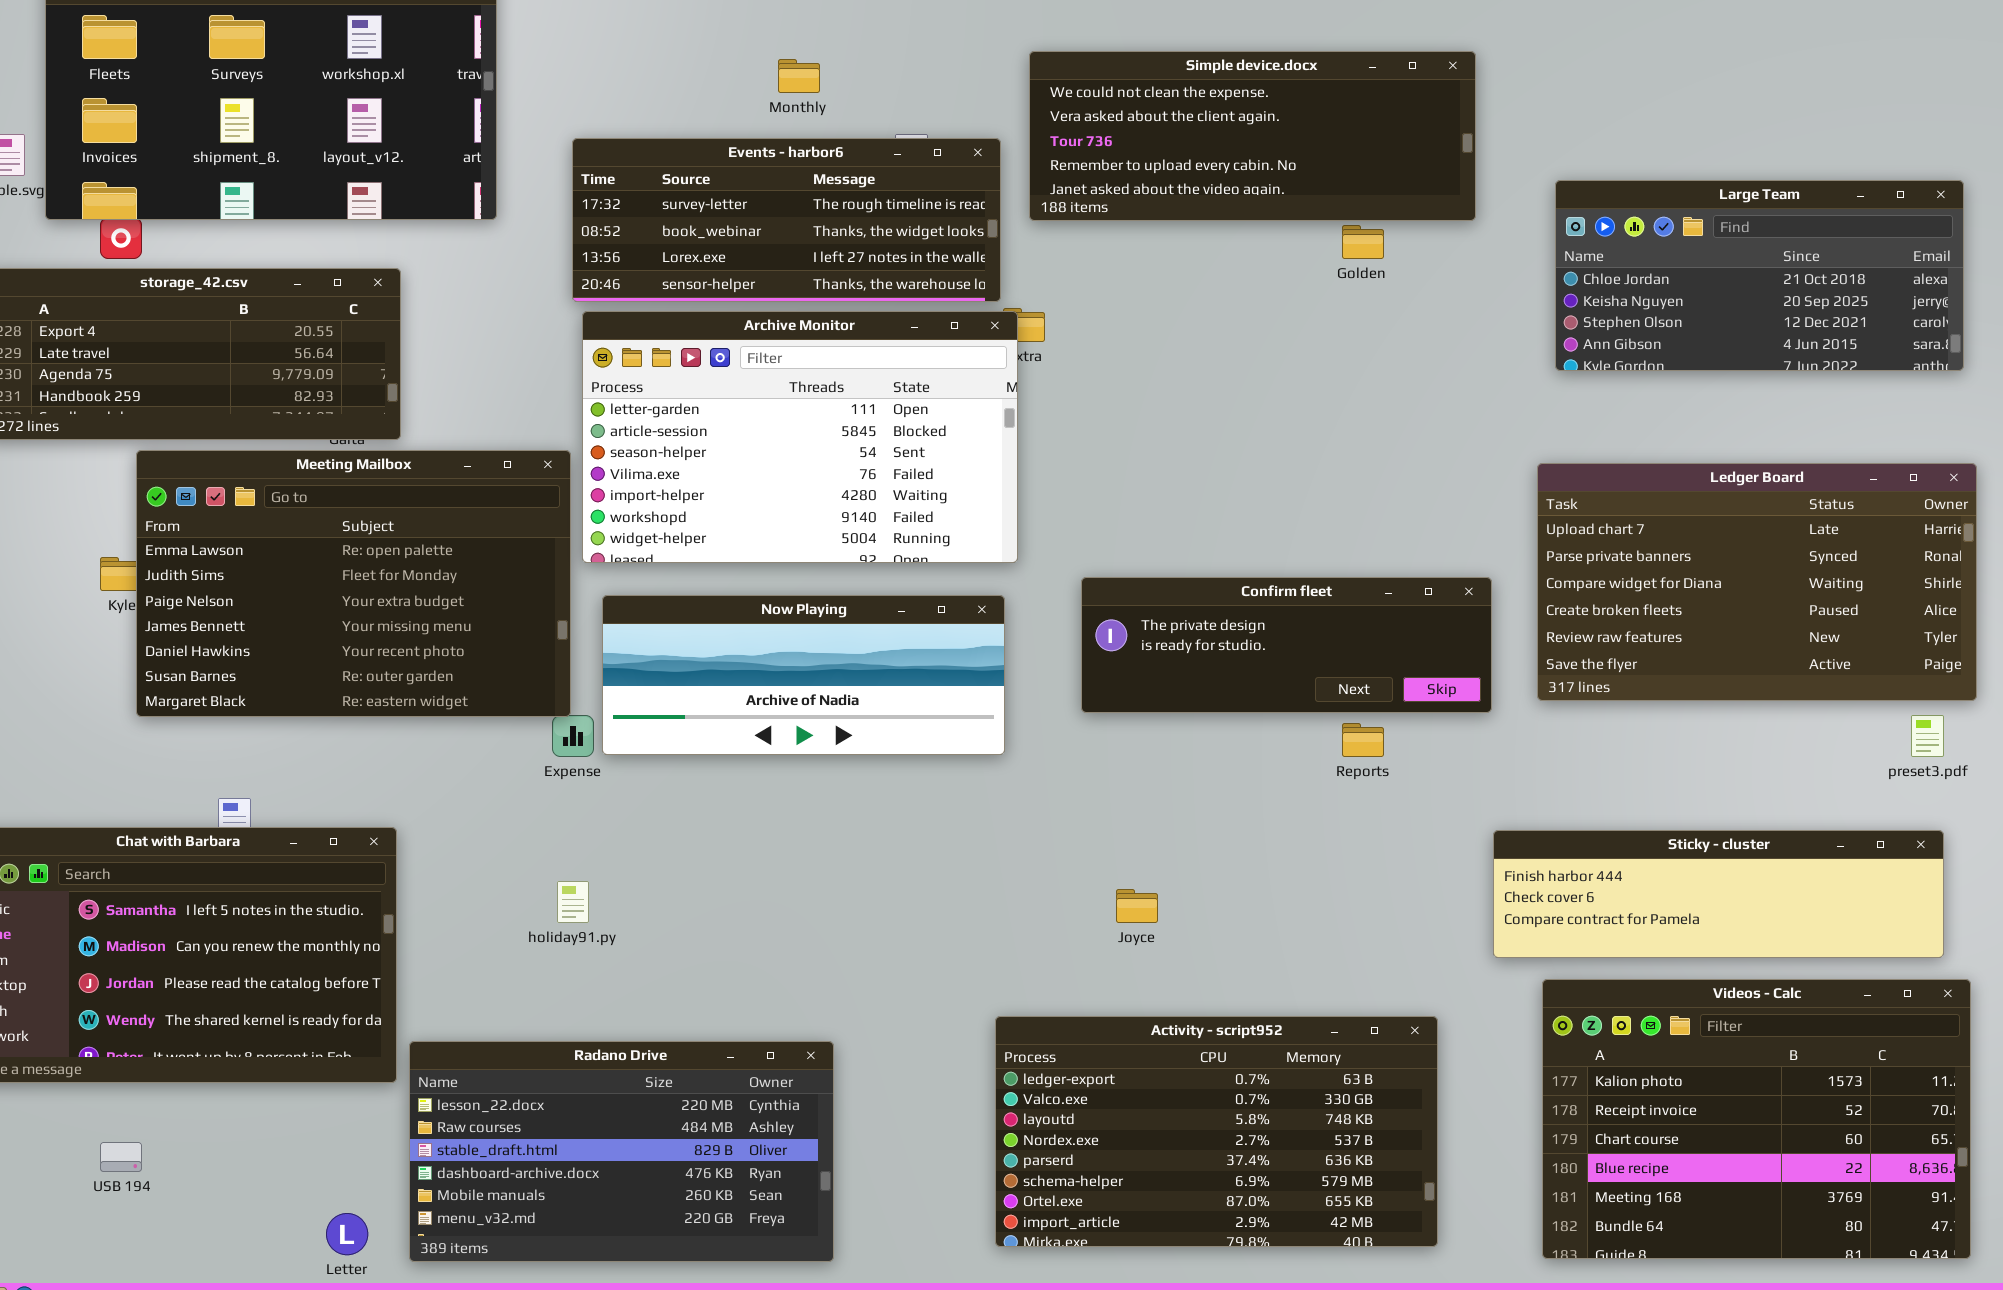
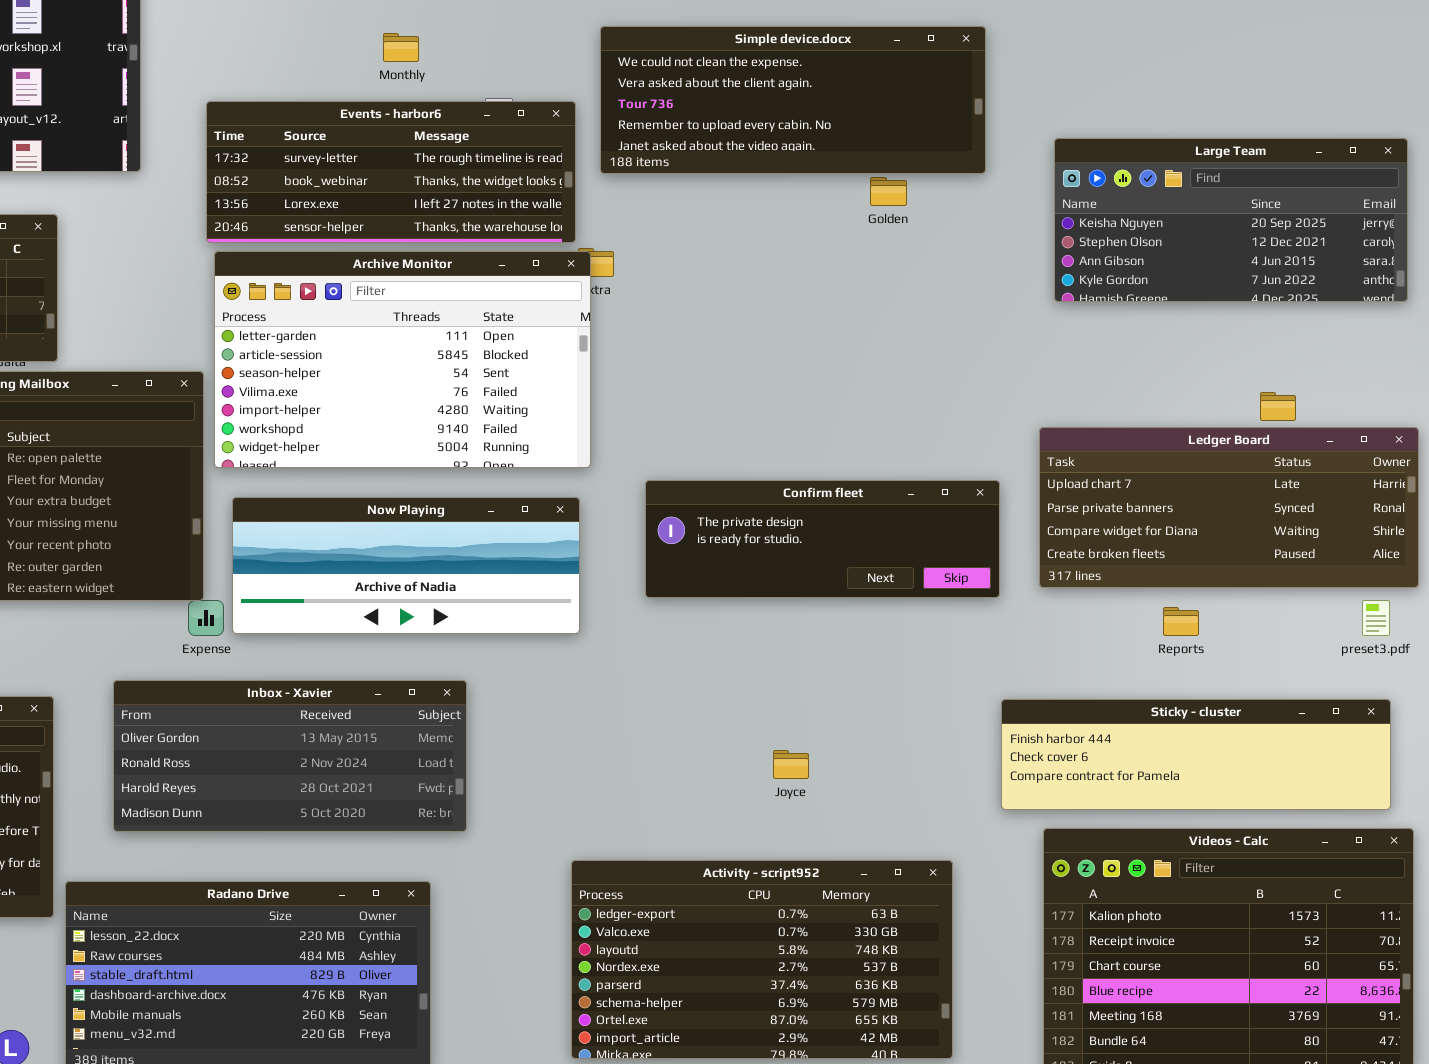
Large Team: [1555,180,1964,371] -> [1054,138,1408,302], scrolled down 1 row
Ledger Board: [1537,463,1977,701] -> [1039,427,1419,588], resized
Reports: [1342,723,1384,757] -> [1163,607,1199,636], moved
Inbox - Xavier: none -> [113,680,467,832], opened
Joyce: [1116,889,1158,923] -> [773,750,809,779], moved

